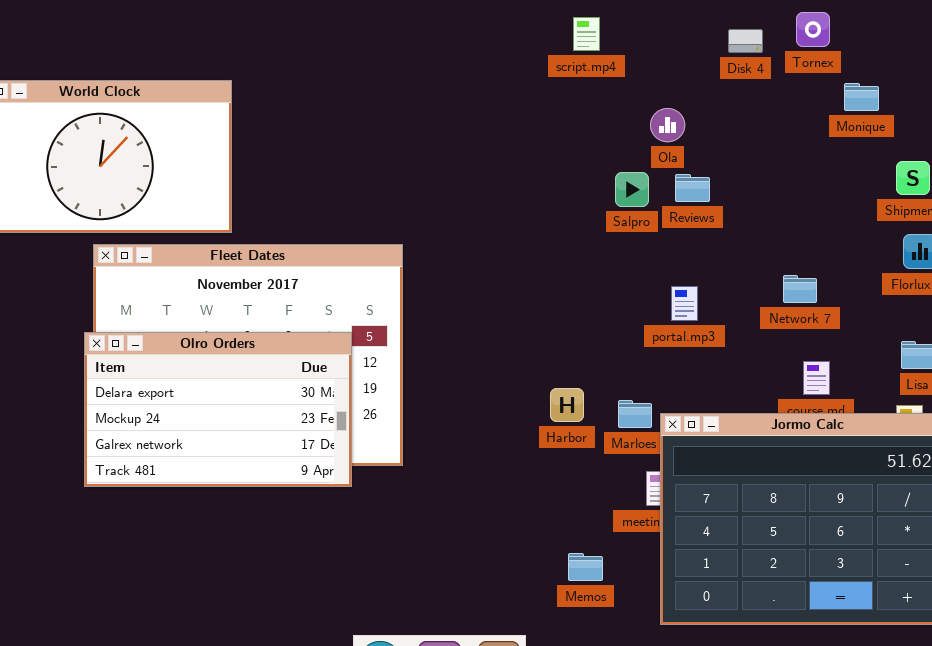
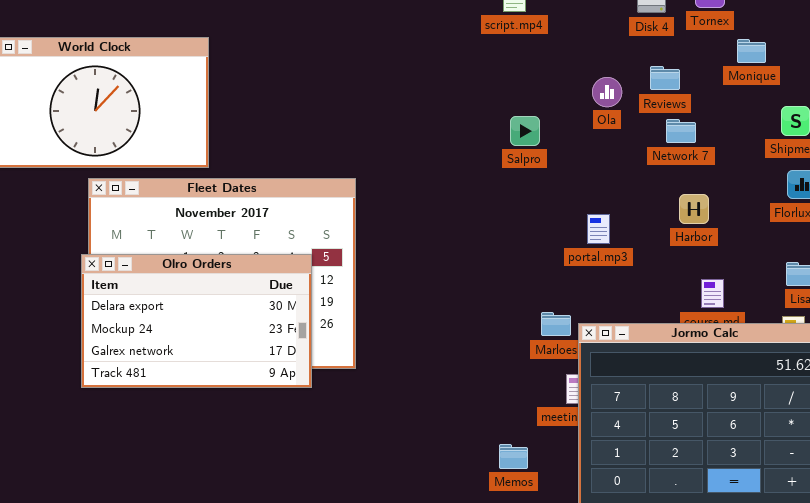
Ola: [650,108,685,142] -> [592,77,622,107], moved
Salpro: [615,172,649,207] -> [510,116,540,146], moved
Reviews: [675,174,710,202] -> [650,66,680,90], moved
Network 7: [783,275,817,303] -> [666,119,696,143], moved
Harbor: [550,388,584,422] -> [679,194,709,224], moved

